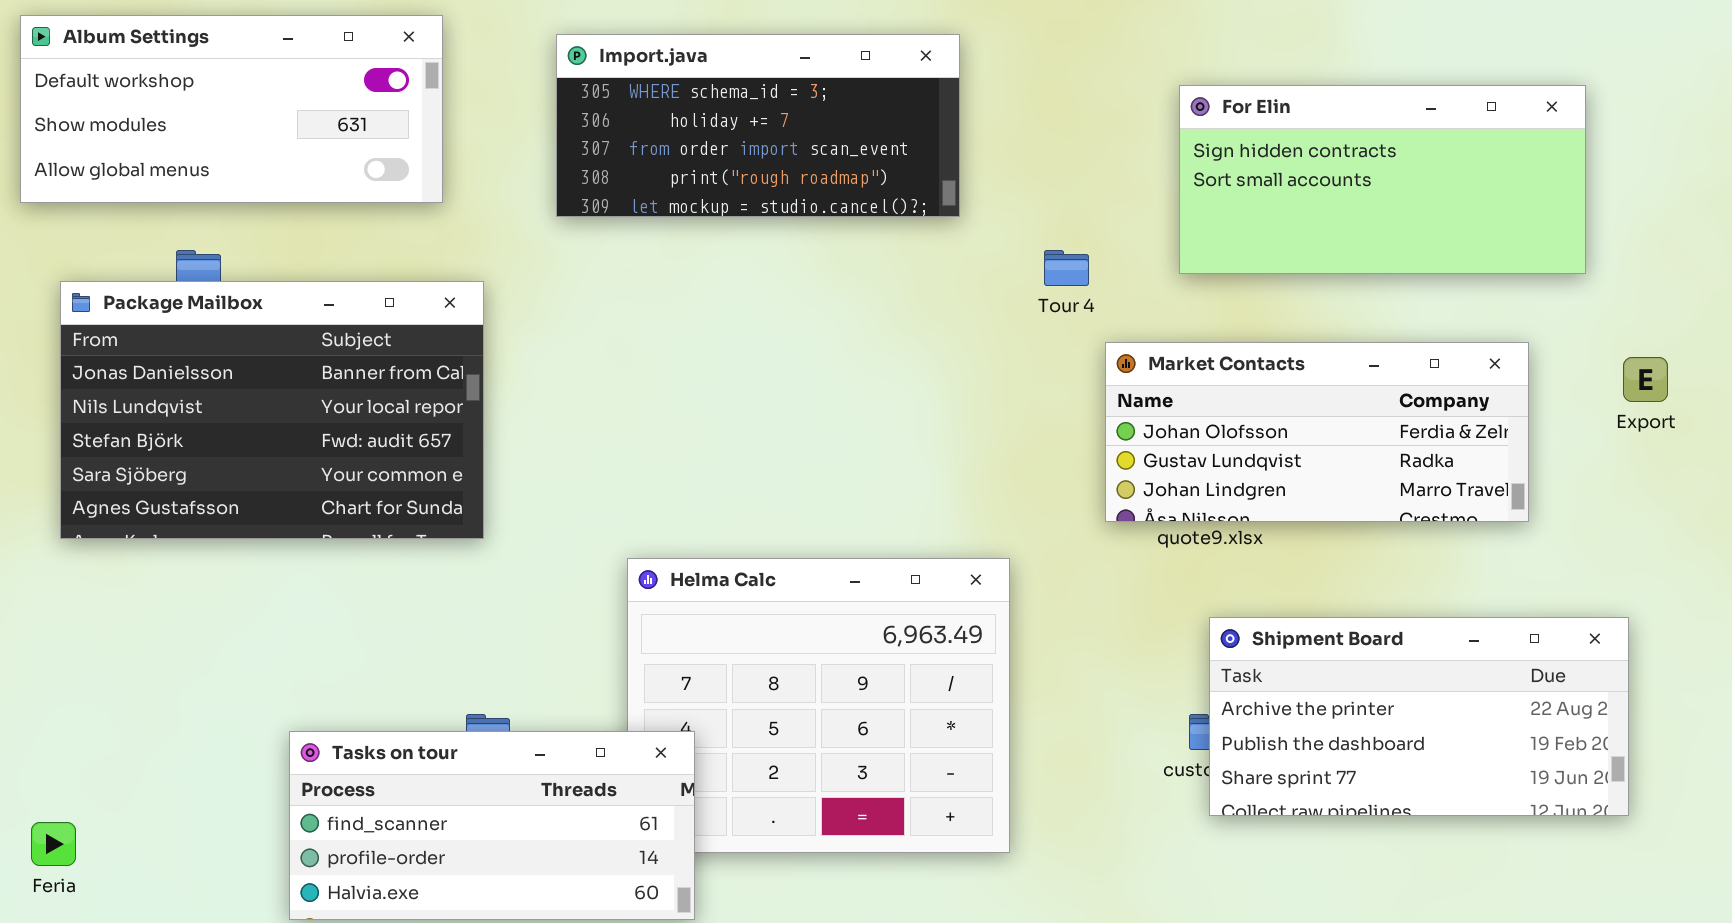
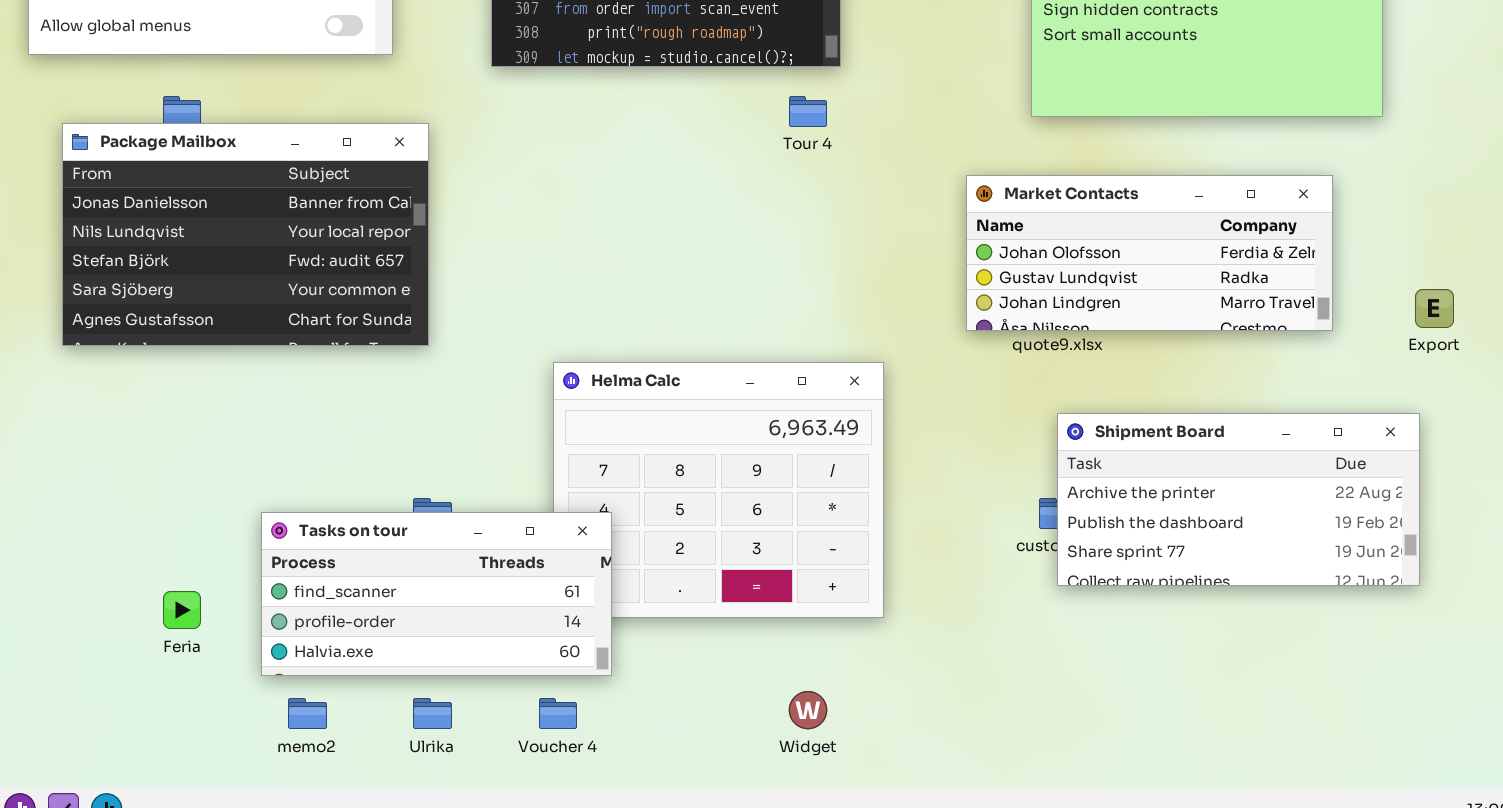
Tour 4: [1044,250,1089,286] -> [789,96,827,127], moved
Export: [1623,357,1668,402] -> [1415,289,1454,328], moved
Feria: [31,822,76,866] -> [163,591,201,629], moved

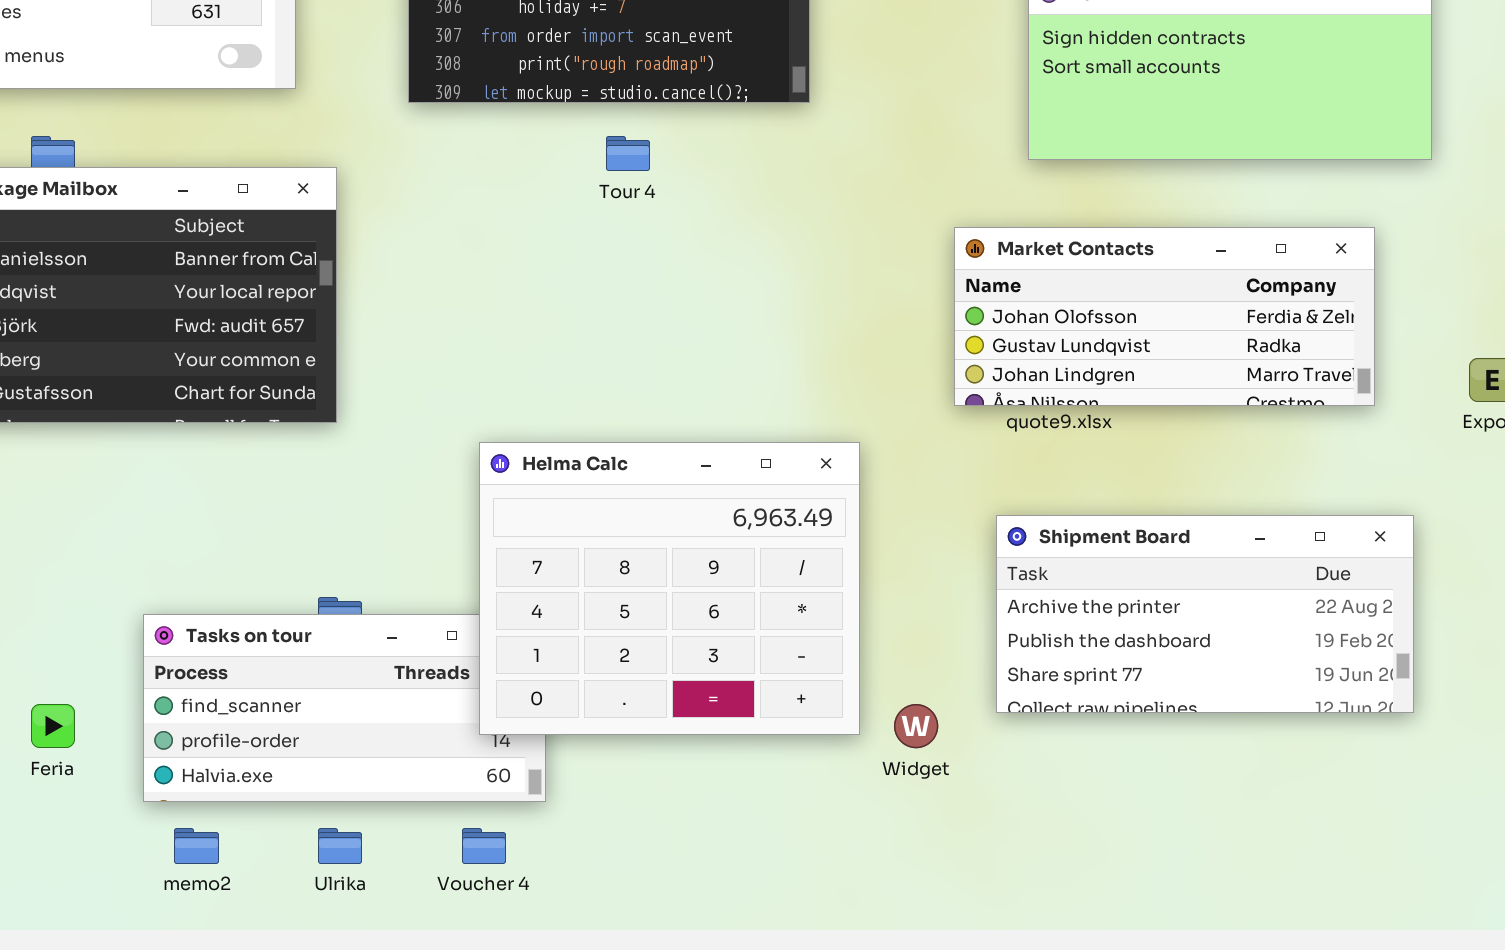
Tour 4: [789,96,827,127] -> [606,136,650,171], moved
Helma Calc: [553,362,884,618] -> [479,442,860,735], raised
Shipment Board: [1057,413,1420,586] -> [996,515,1414,713], moved
Widget: [789,691,827,729] -> [894,704,938,748], moved

